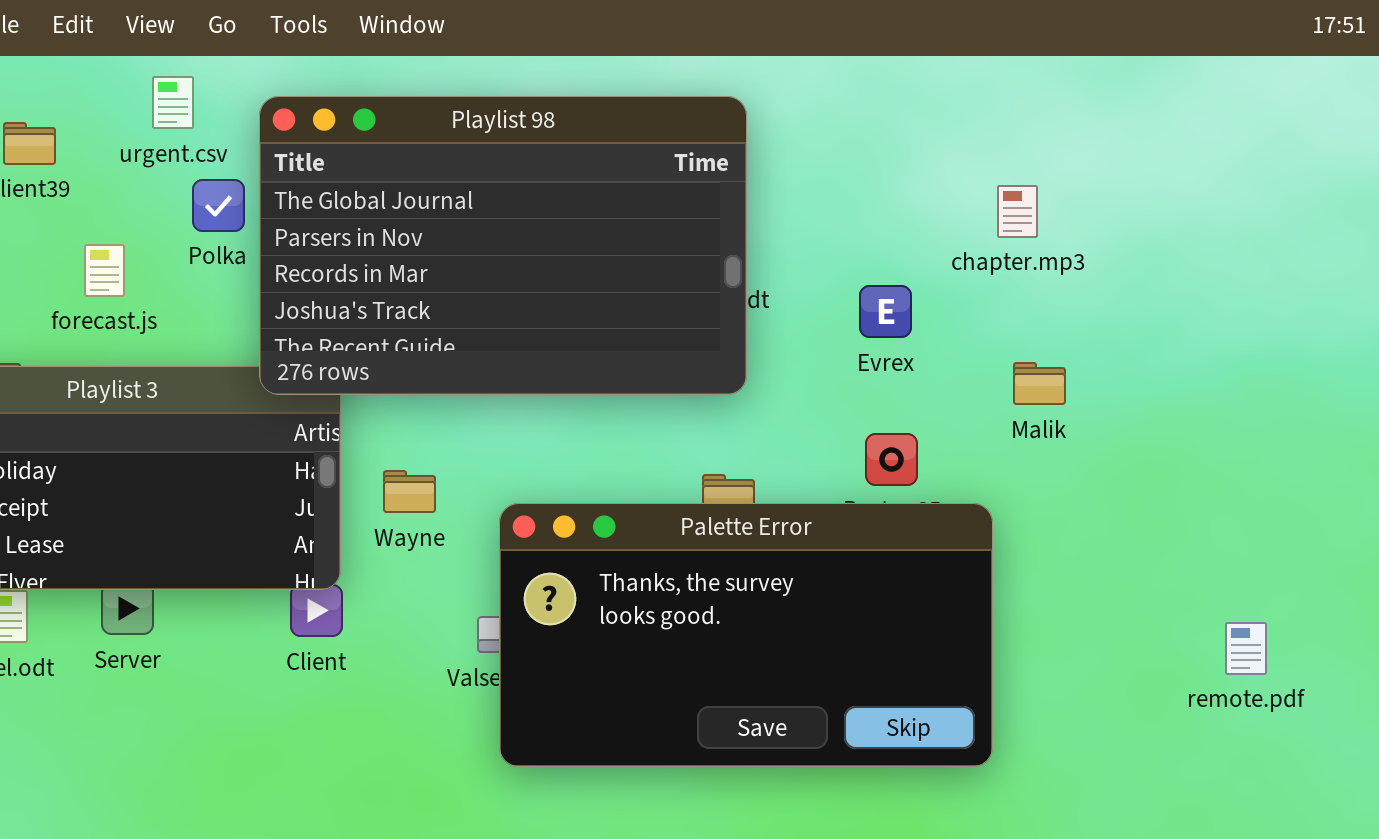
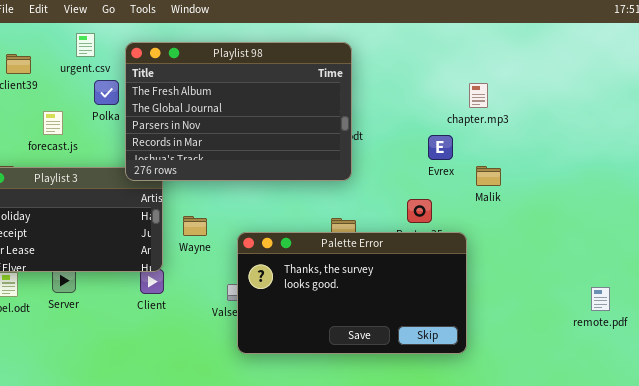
Playlist 98: [259,96,747,395] -> [125,42,352,181], scrolled up 1 row
Evrex: [859,285,912,338] -> [428,135,453,160], moved
remote.pdf: [1225,622,1267,675] -> [591,287,610,311], moved

